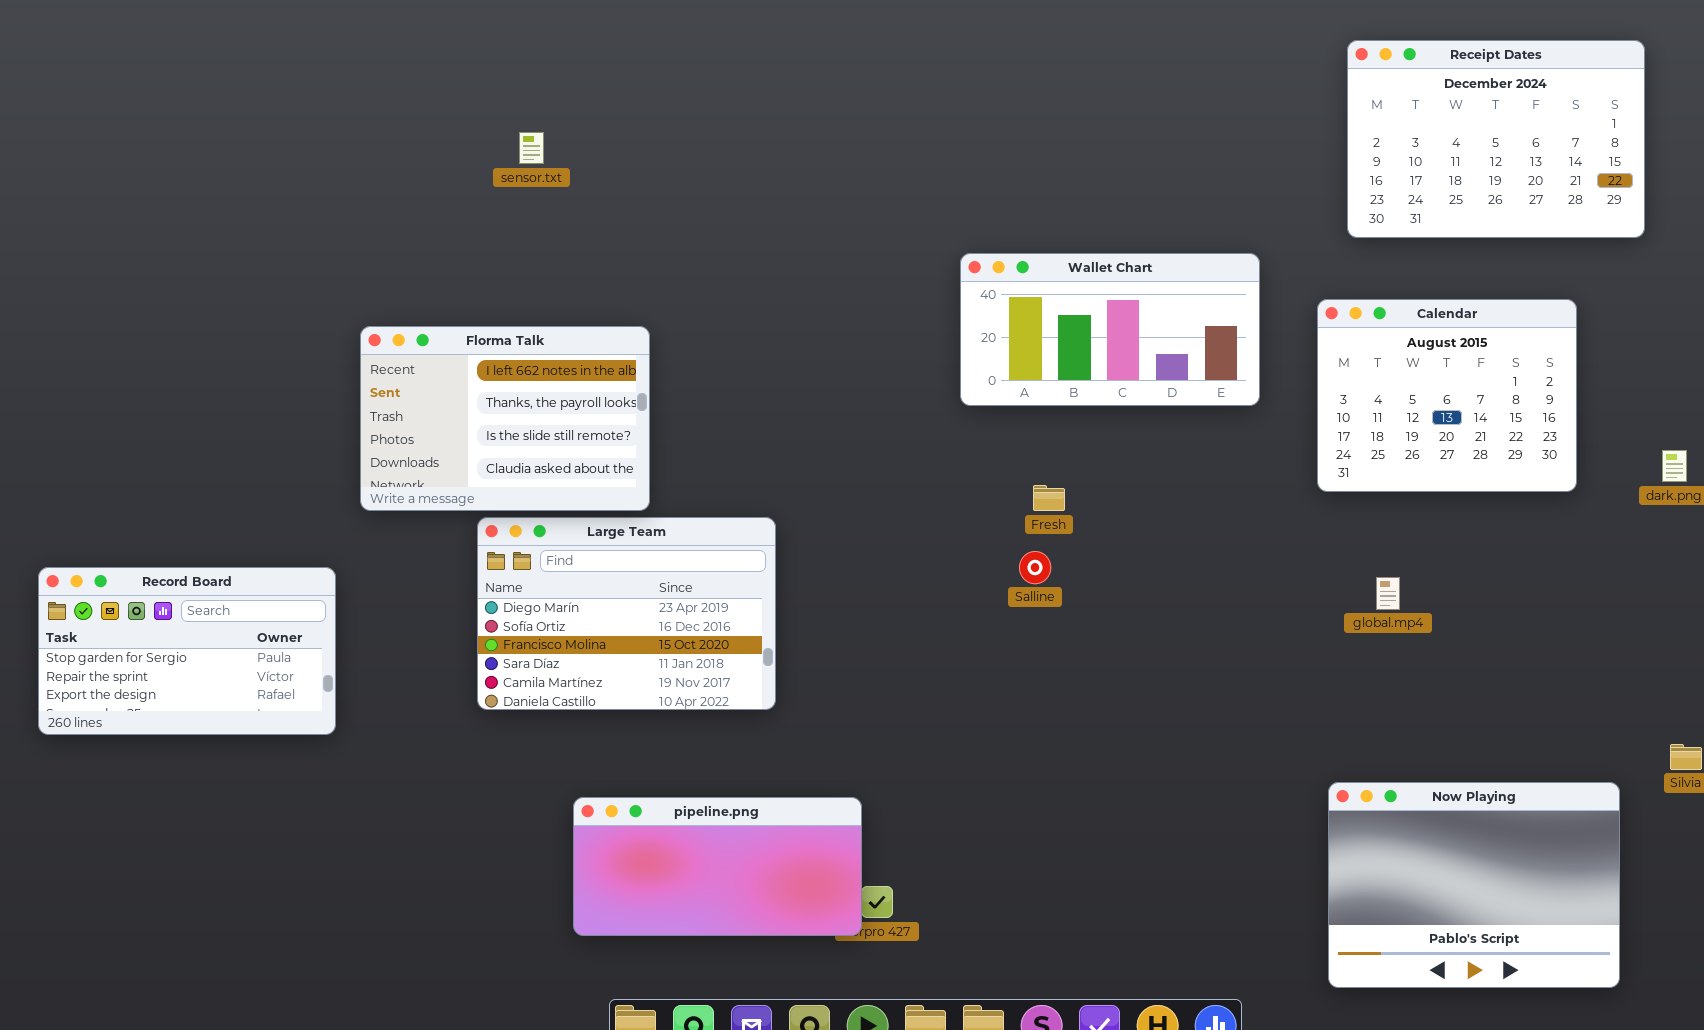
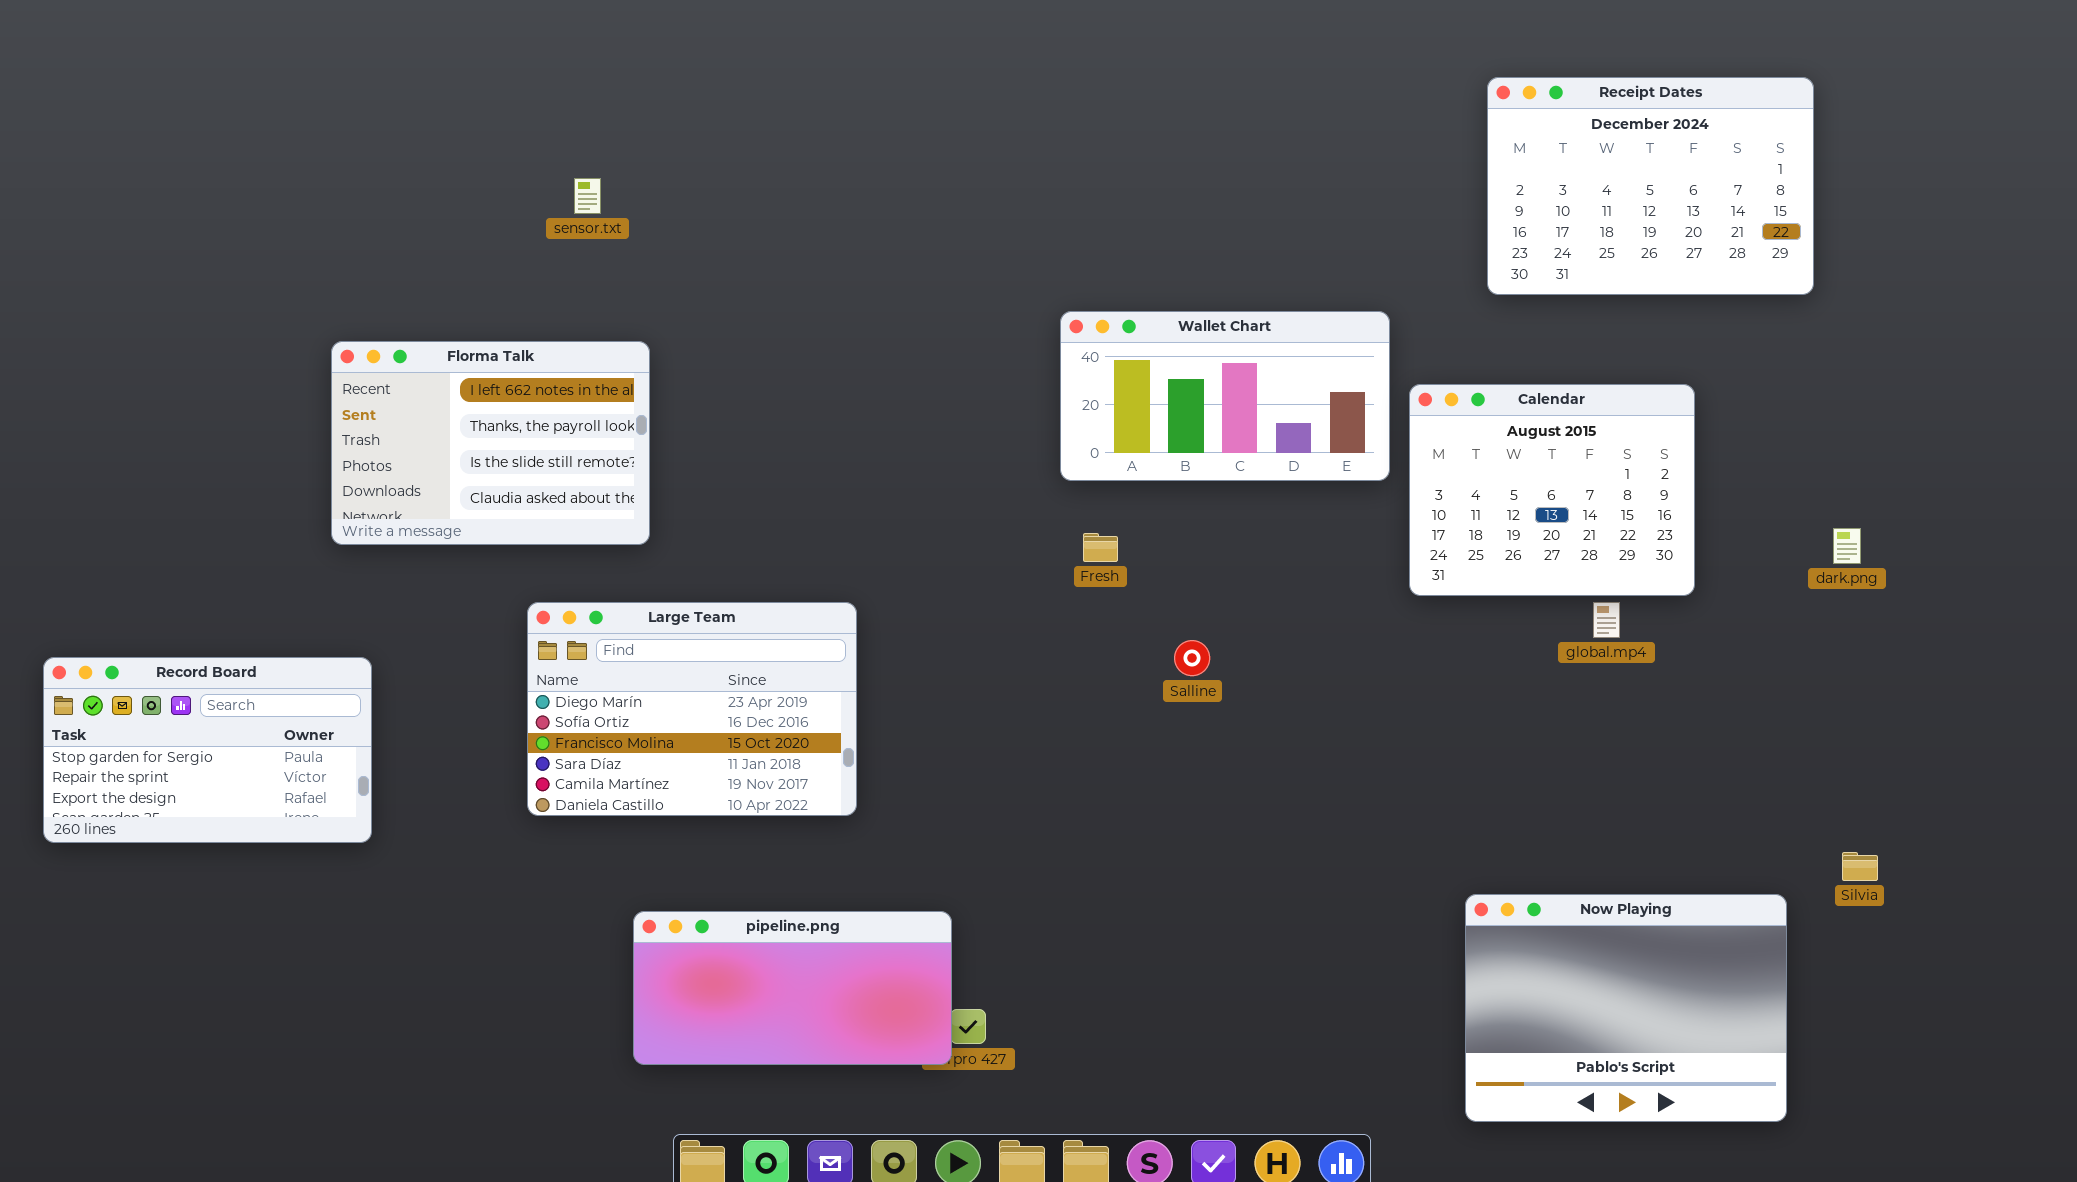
Calendar: [1317,299,1577,492] -> [1409,384,1695,596], moved
Florma Talk: [360,326,650,511] -> [331,341,650,545], moved
Fresh: [1033,485,1065,511] -> [1083,533,1118,562], moved
Salline: [1019,551,1051,584] -> [1174,640,1210,676], moved
global.mp4: [1376,577,1400,610] -> [1593,602,1620,638], moved

